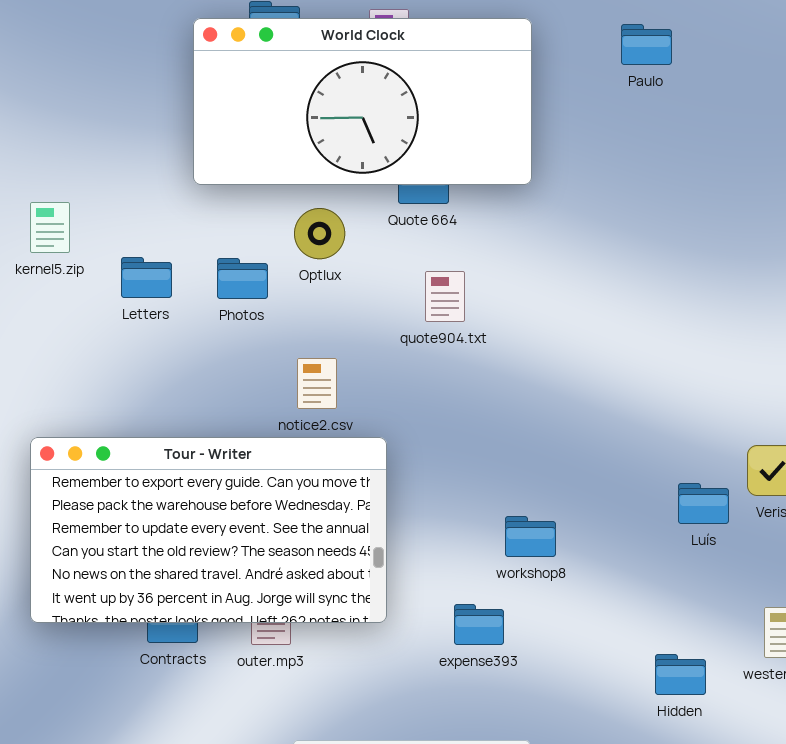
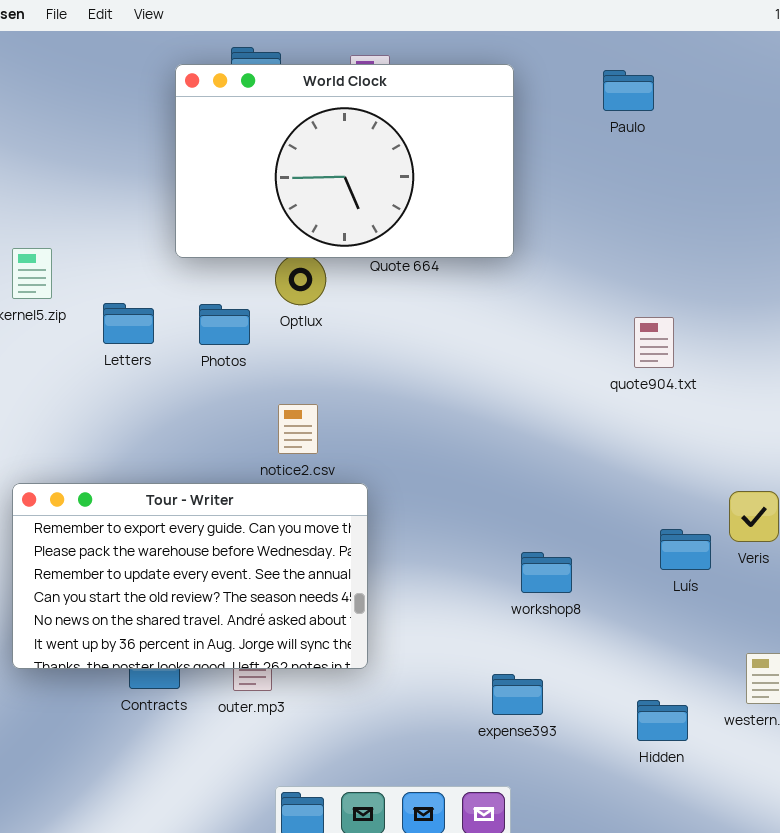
World Clock: [193,18,532,185] -> [175,64,514,258], resized
quote904.txt: [425,271,465,322] -> [634,317,674,368], moved
workshop8: [505,516,556,557] -> [521,552,572,593], moved
expense393: [454,604,504,645] -> [492,674,543,715], moved

